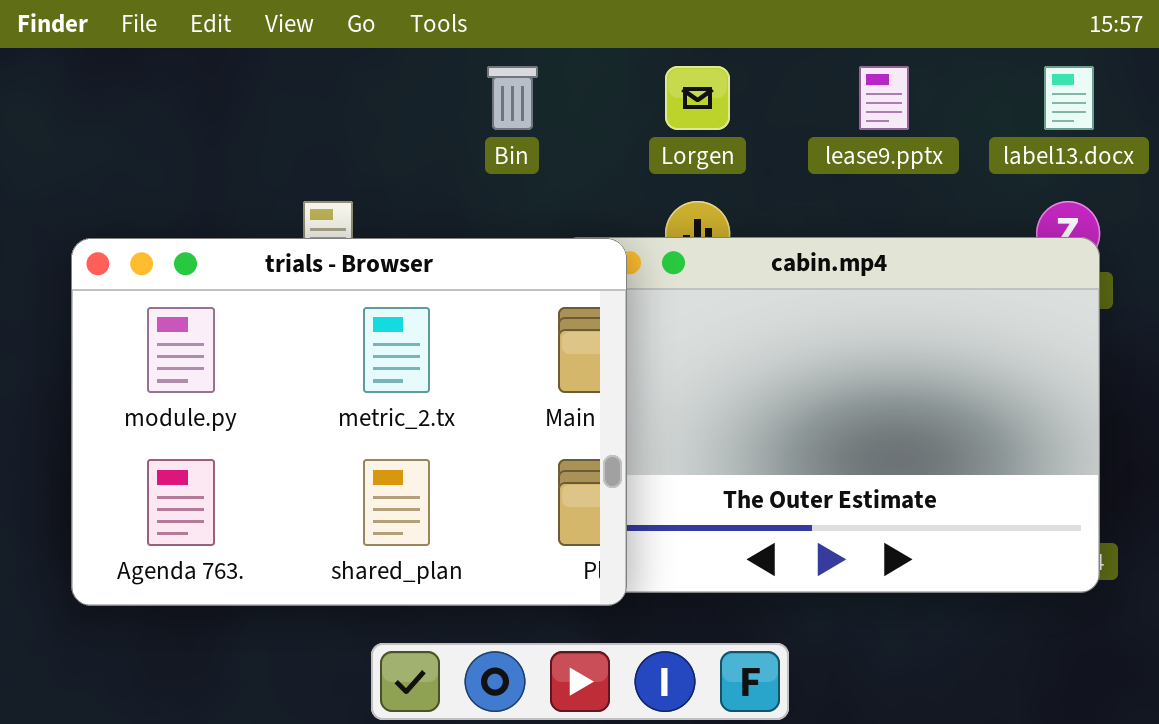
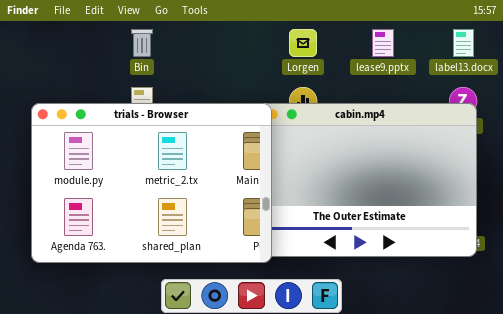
Bin: [487,66,538,130] -> [131,29,153,57], moved

